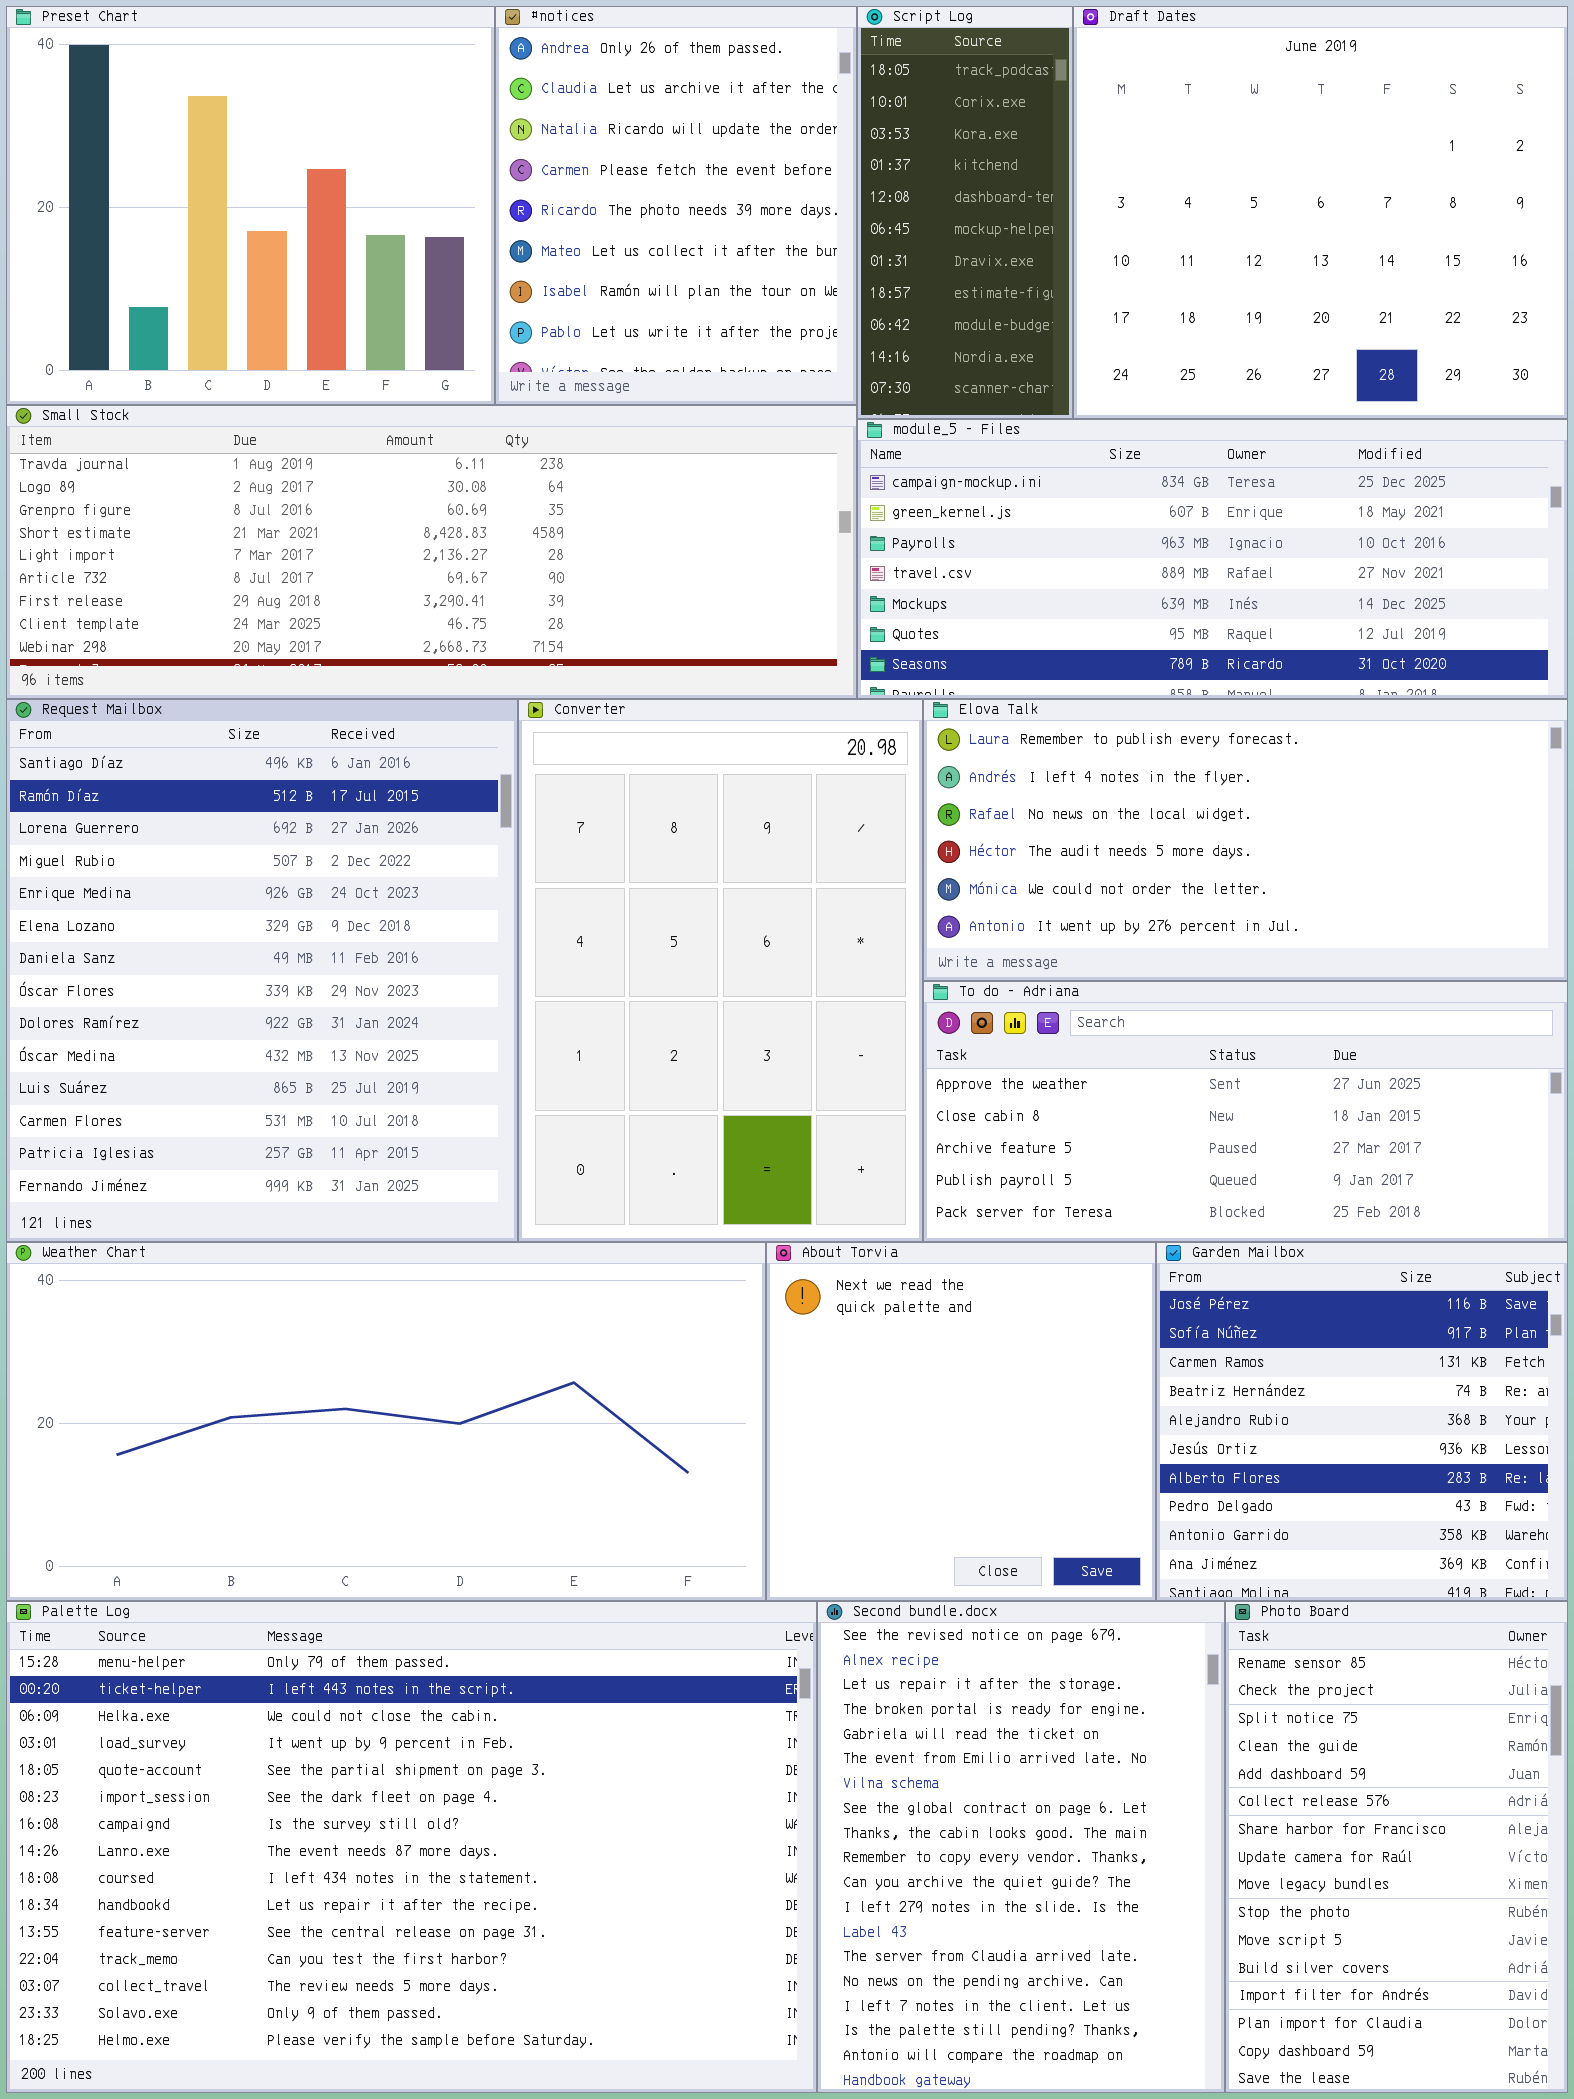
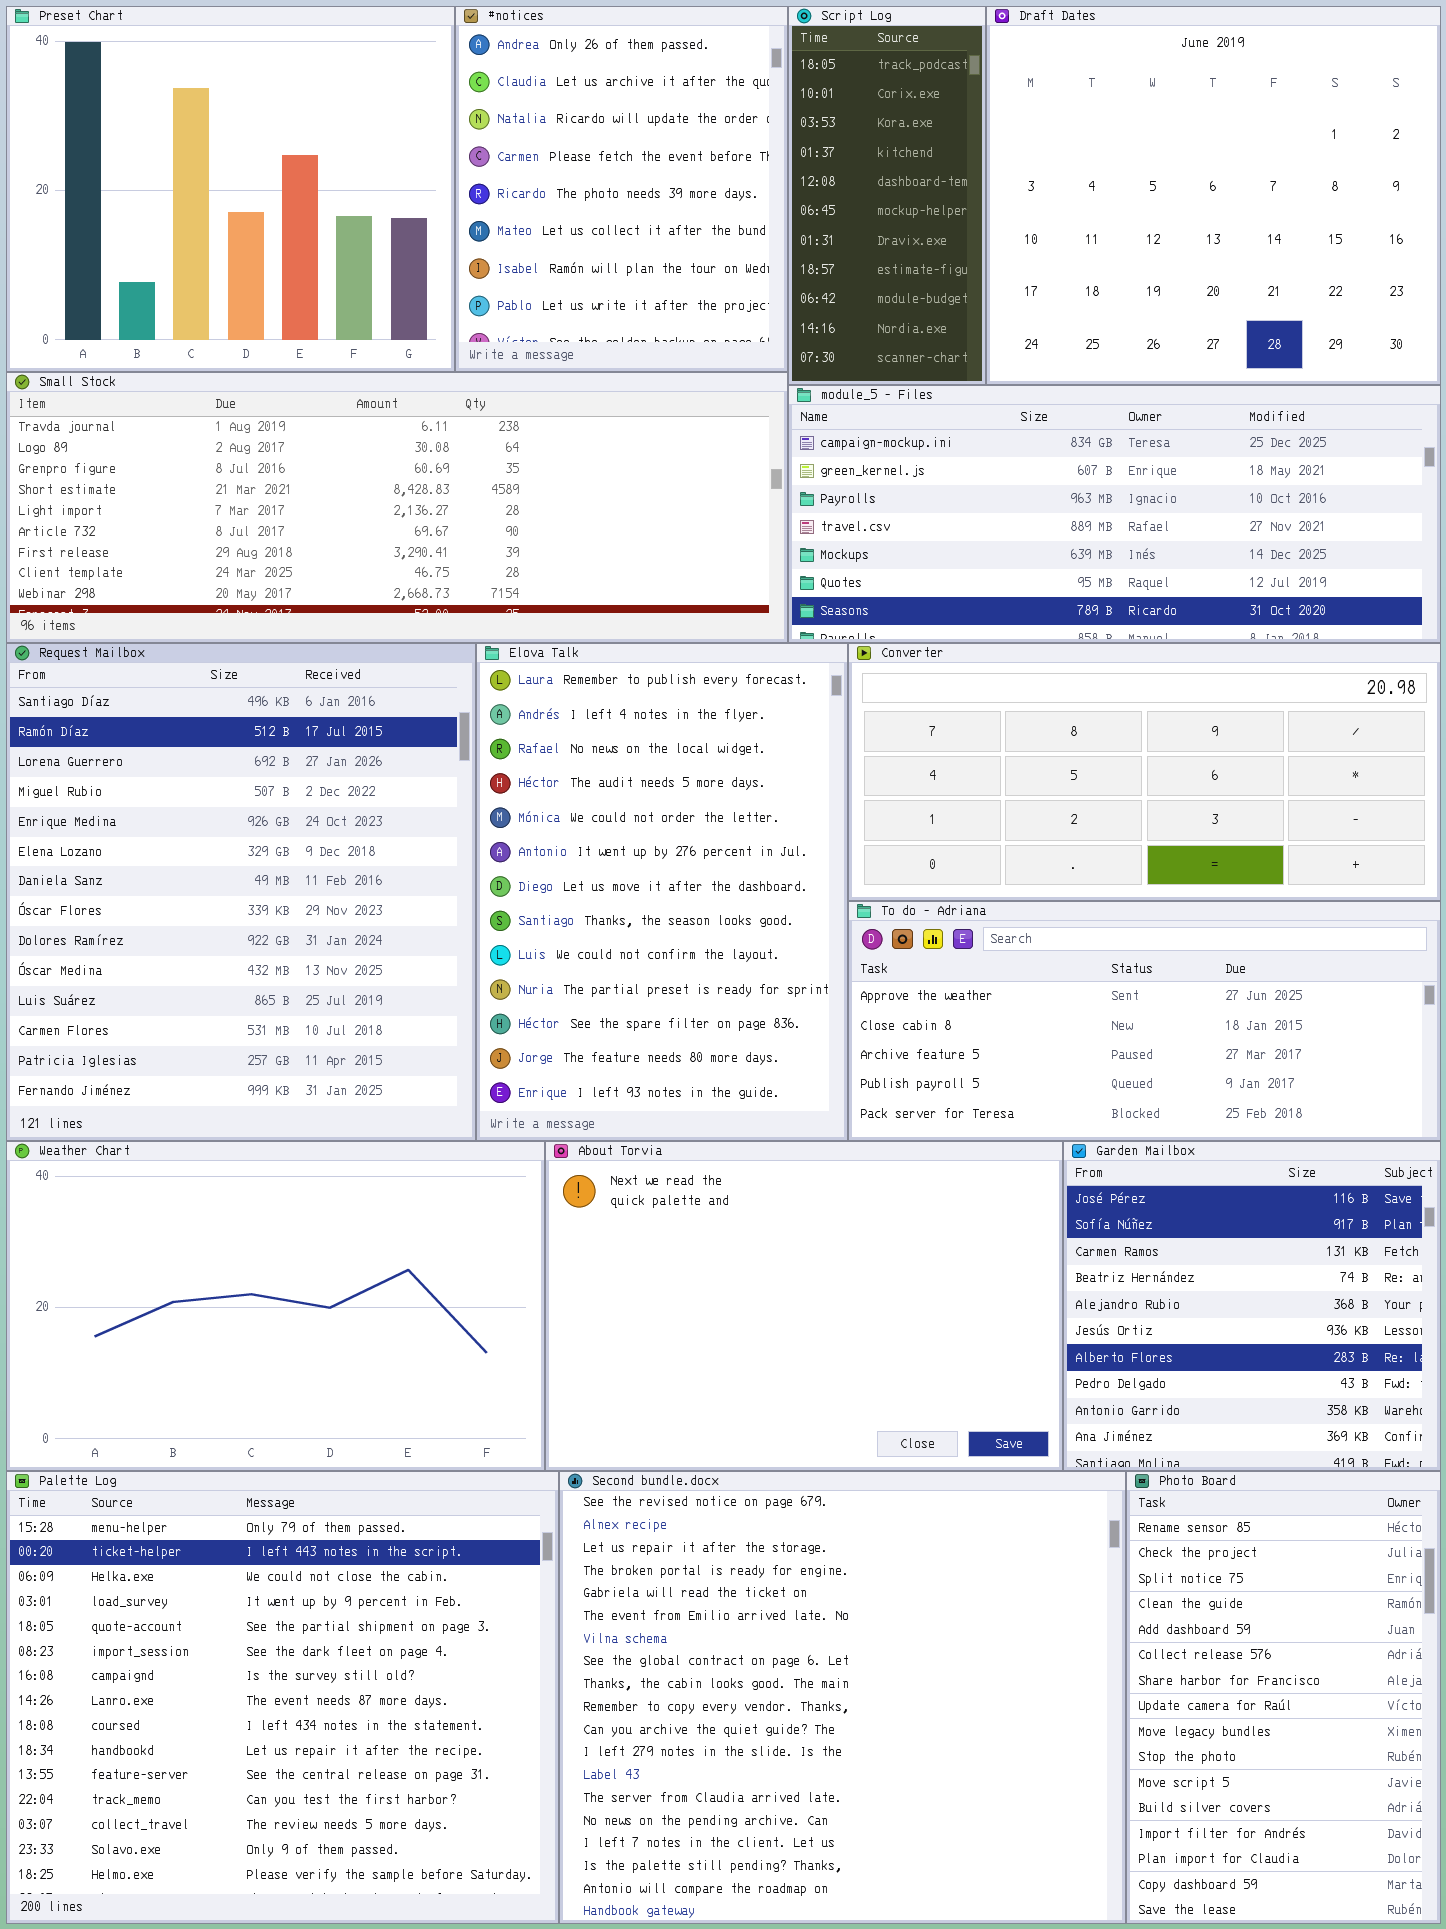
Converter: [518,699,923,1242] -> [848,643,1441,901], moved, resized
Elova Talk: [923,699,1568,981] -> [476,643,848,1141], moved, resized
Weather Chart: [6,1242,766,1601] -> [6,1141,545,1471], resized
About Torvia: [766,1242,1156,1601] -> [545,1141,1063,1471], resized
Palette Log: [6,1601,817,2093] -> [6,1471,559,1924], resized
Second bundle.docx: [817,1601,1225,2093] -> [559,1471,1126,1924], resized

